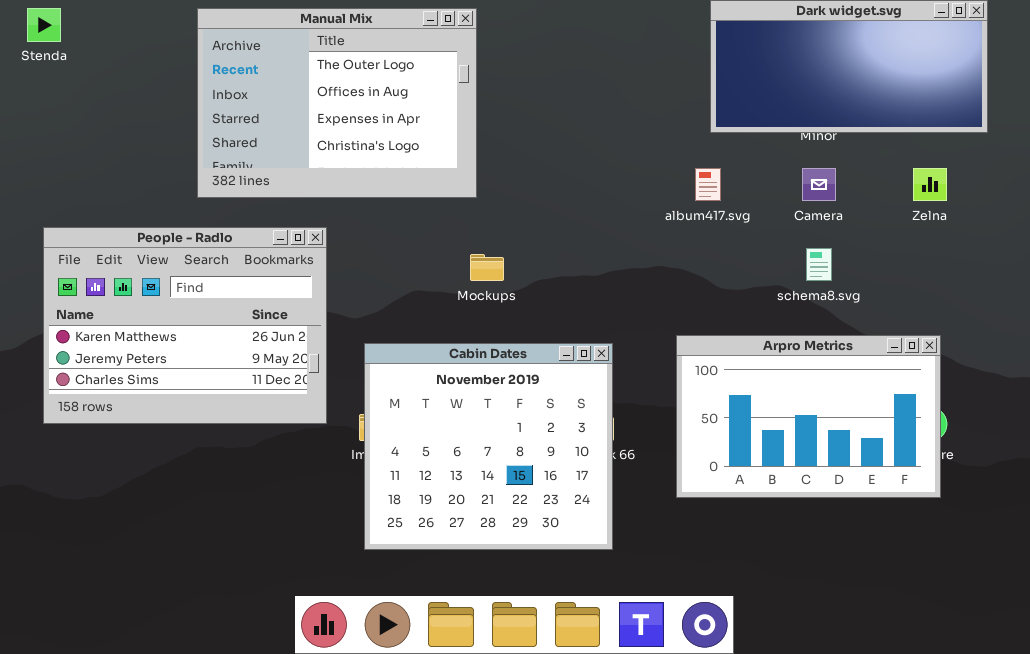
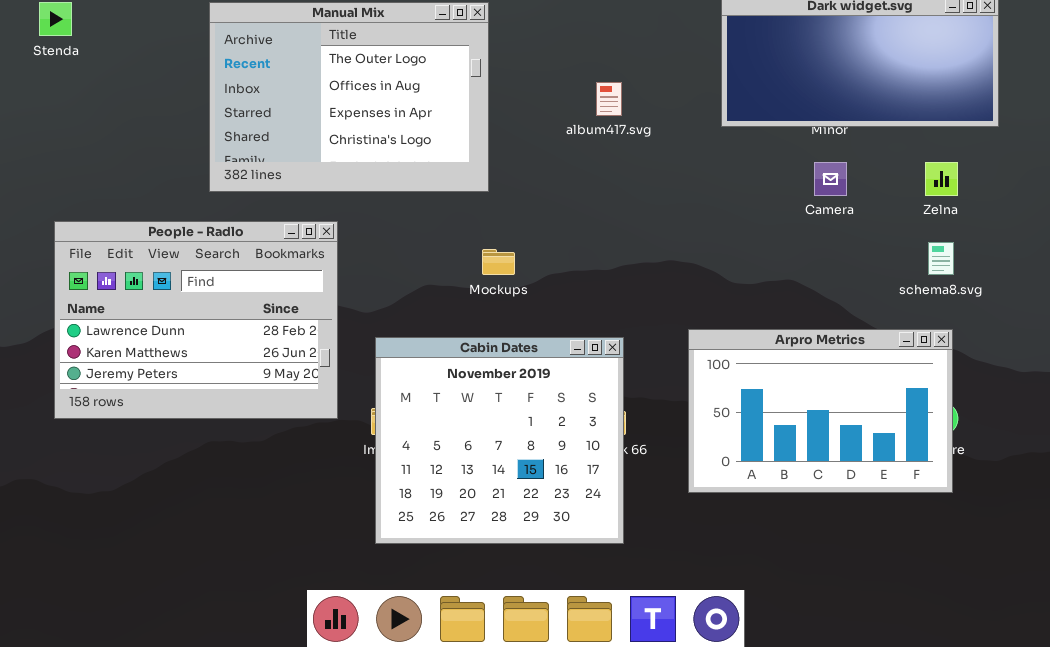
album417.svg: [695,168,721,201] -> [596,82,622,116], moved
People - Radlo: [43,227,327,424] -> [54,221,338,419], scrolled up 1 row
schema8.svg: [806,248,832,281] -> [928,242,954,275], moved

